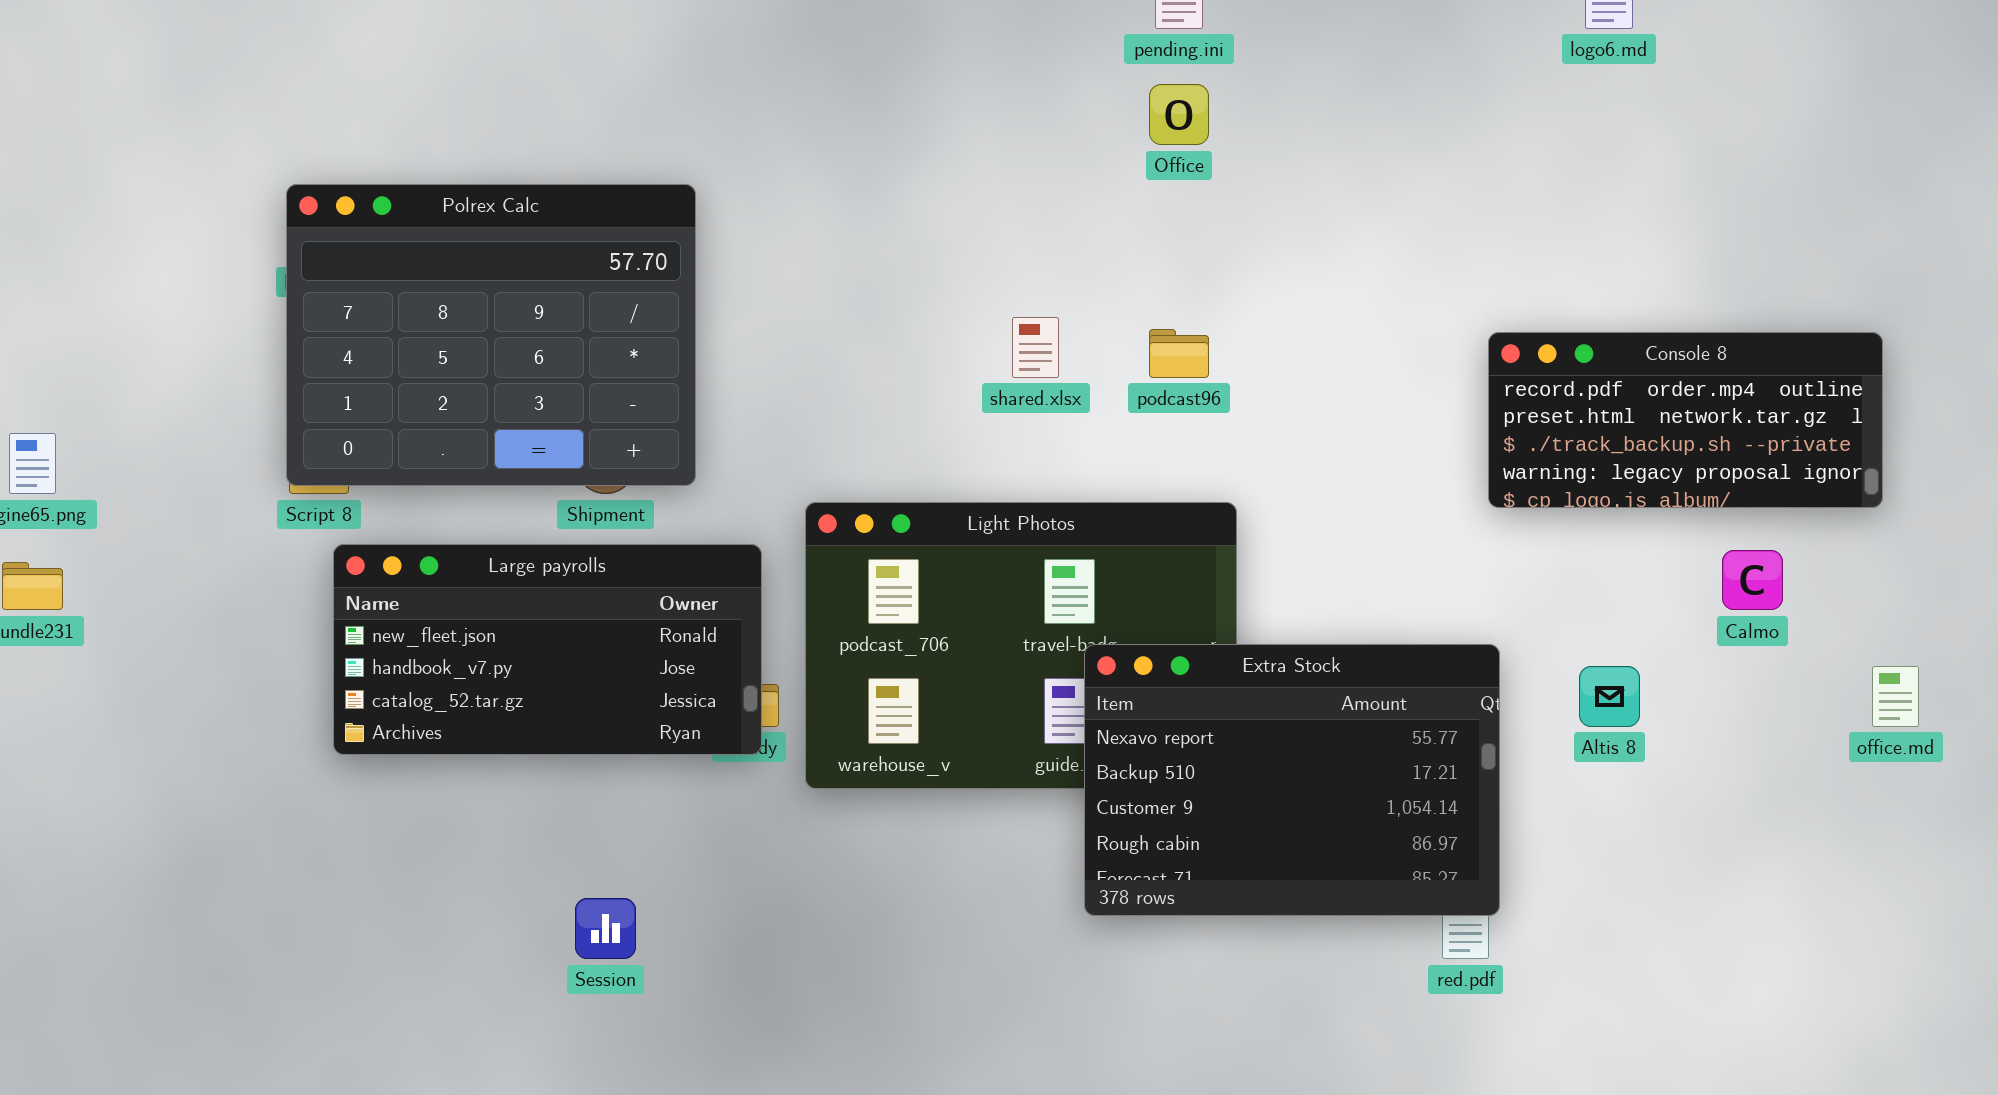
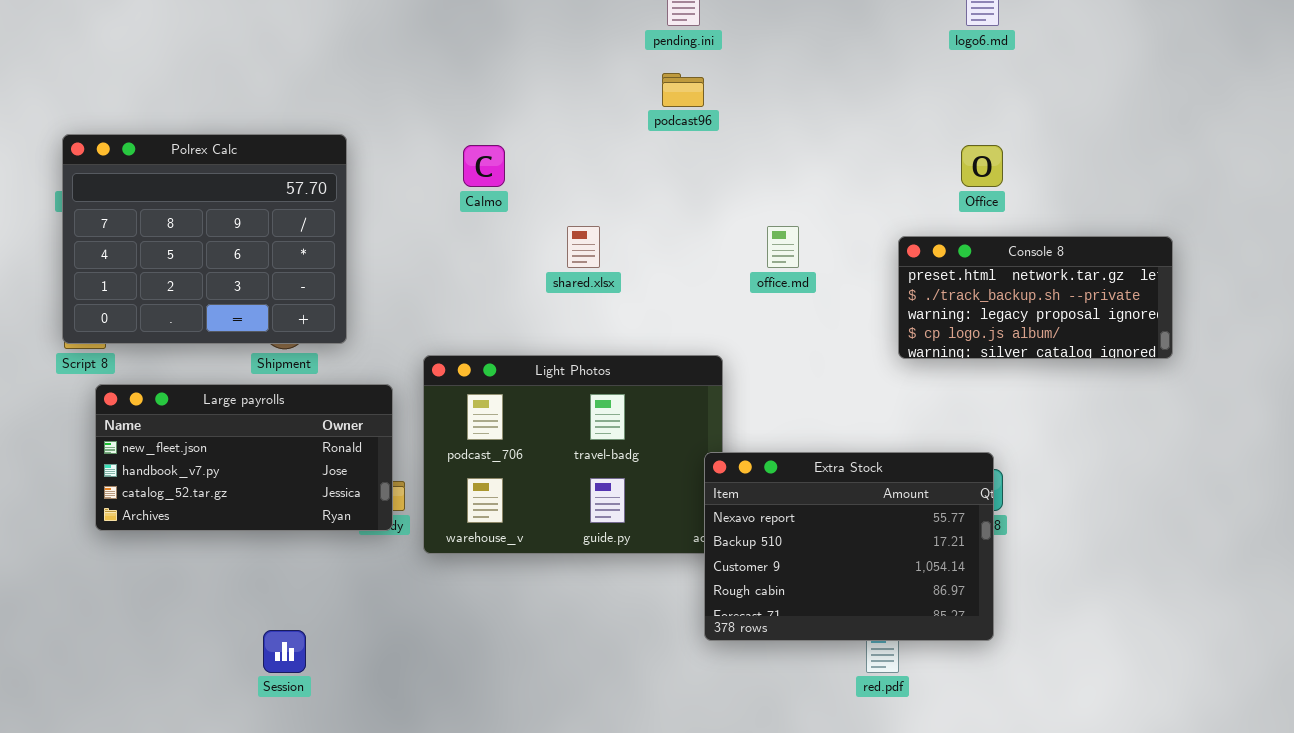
Office: [1149,84,1209,145] -> [961,145,1003,187], moved
podcast96: [1149,329,1209,378] -> [662,73,704,107], moved
Console 8: [1488,332,1883,508] -> [898,236,1173,359], scrolled down 1 row
Calmo: [1722,550,1783,610] -> [463,145,505,187], moved
Extra Stock: [1084,644,1500,916] -> [704,452,994,641], moved
office.md: [1872,666,1919,727] -> [767,226,799,268], moved

